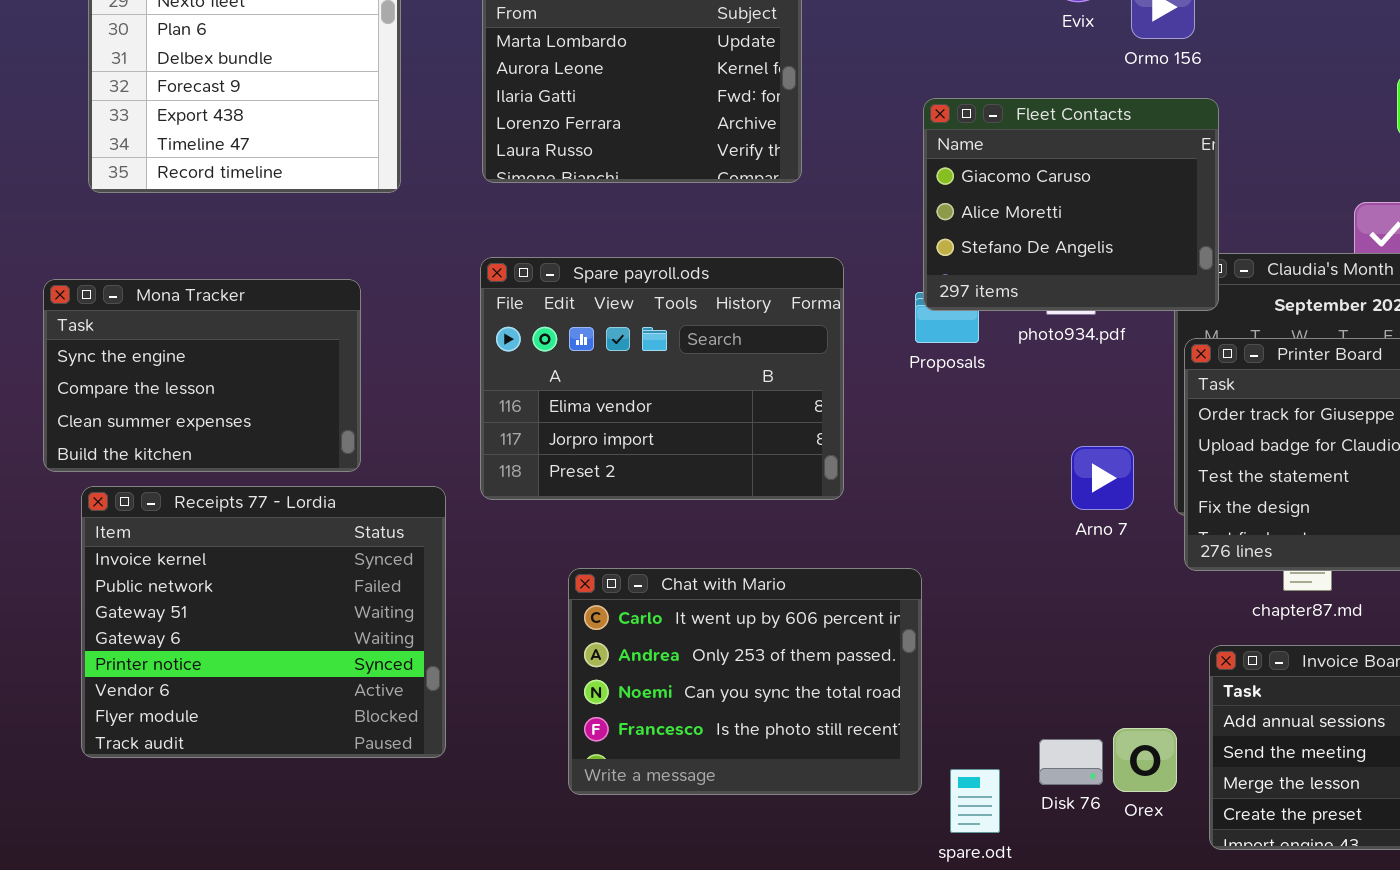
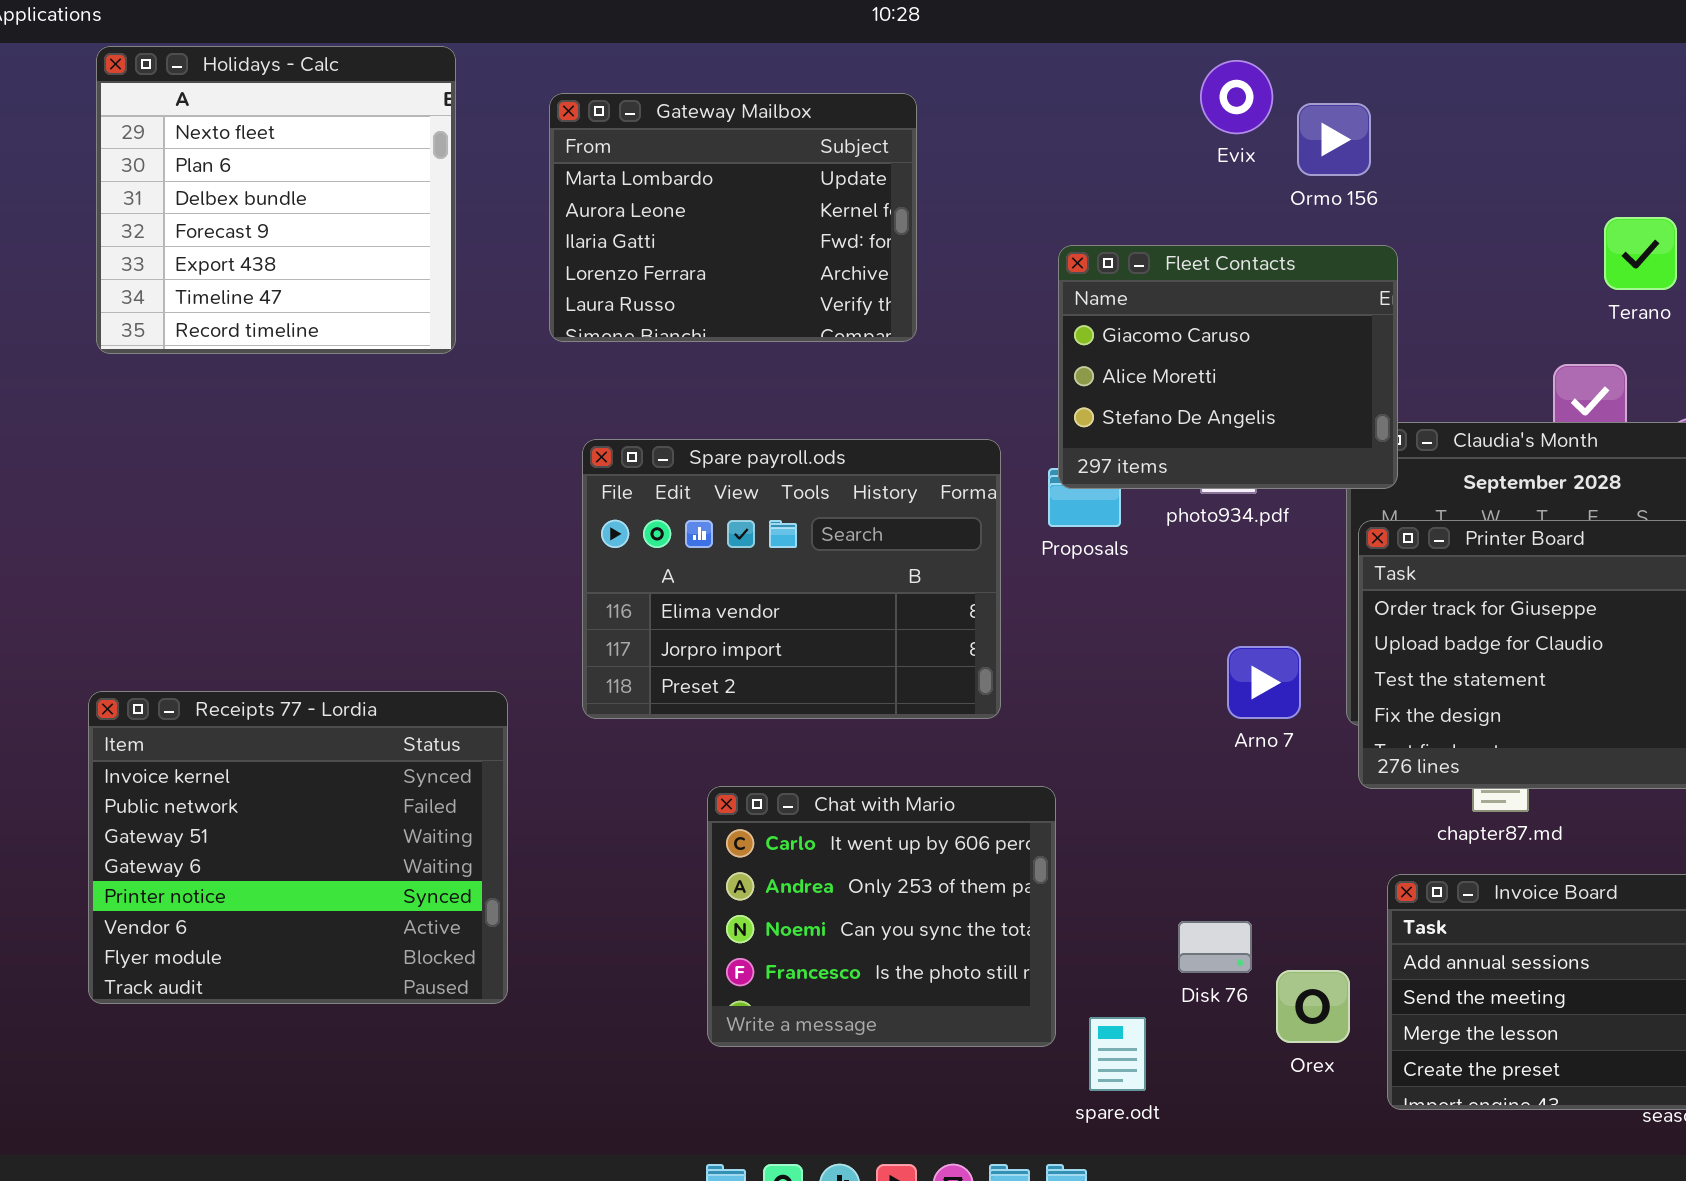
Spare payroll.ods: [480,257,844,500] -> [582,439,1001,719], moved
Mona Tracker: [43,279,361,472] -> none, closed
Chat with Mario: [568,568,922,795] -> [707,786,1056,1047], resized
Disk 76: [1039,739,1103,785] -> [1178,921,1252,973], moved

